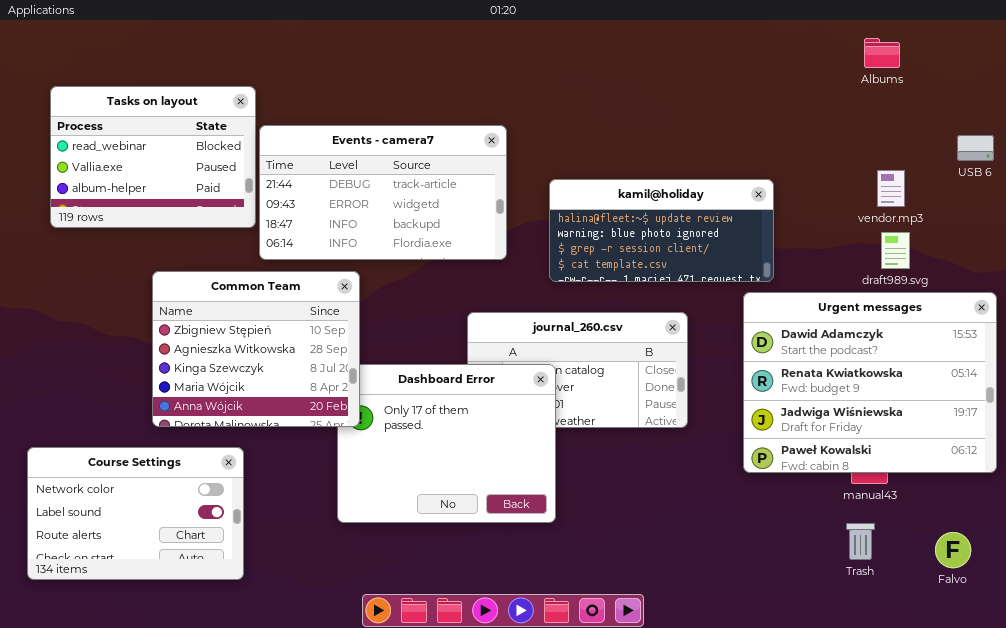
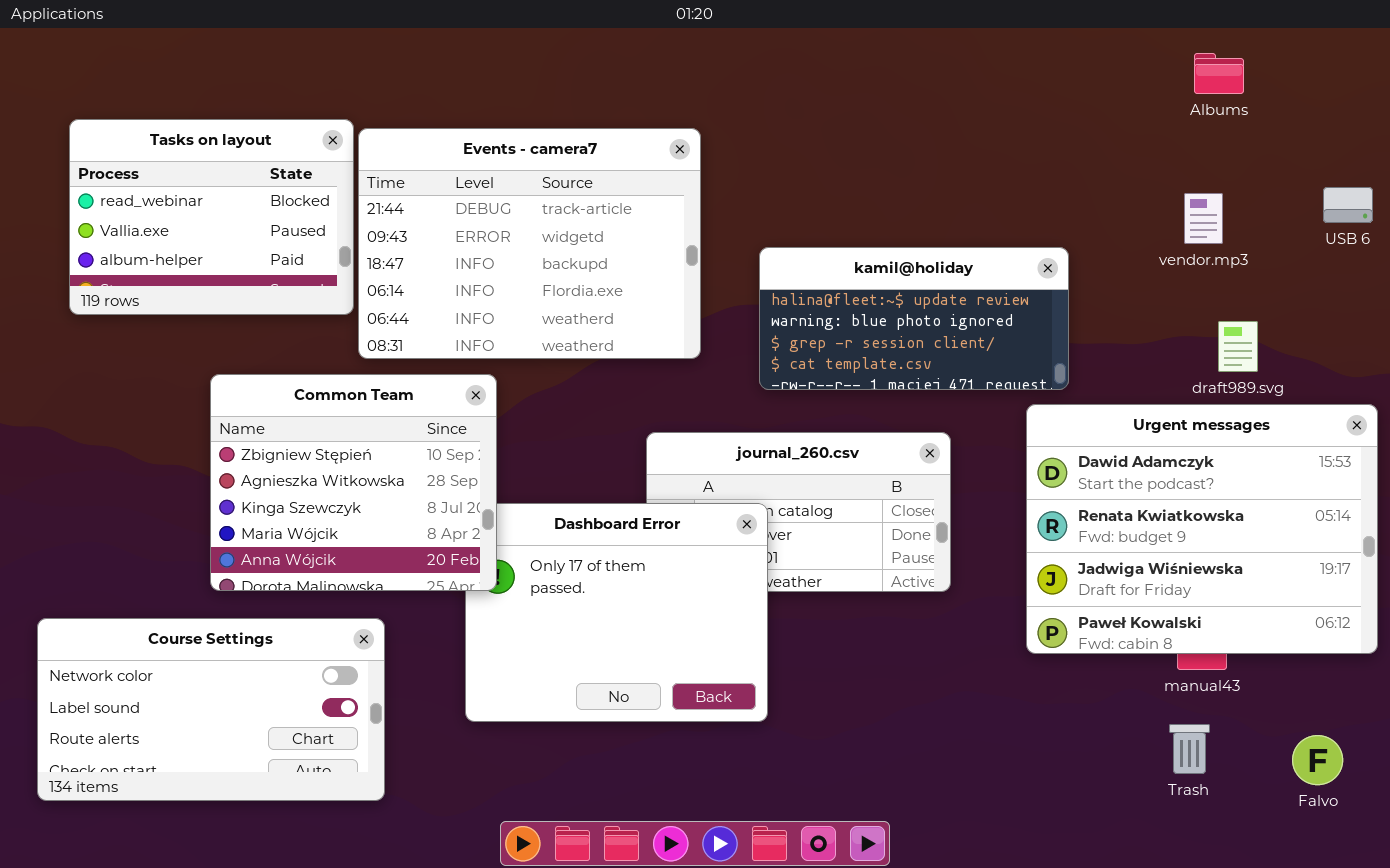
Events - camera7: [259,125,507,260] -> [358,128,701,359], resized
vendor.mp3: [877,170,905,207] -> [1184,193,1223,244], moved
Course Settings: [27,447,244,580] -> [37,618,385,801], resized

